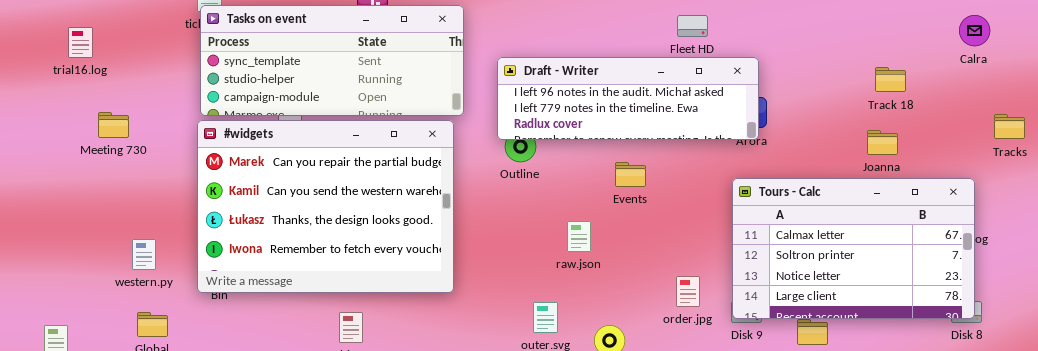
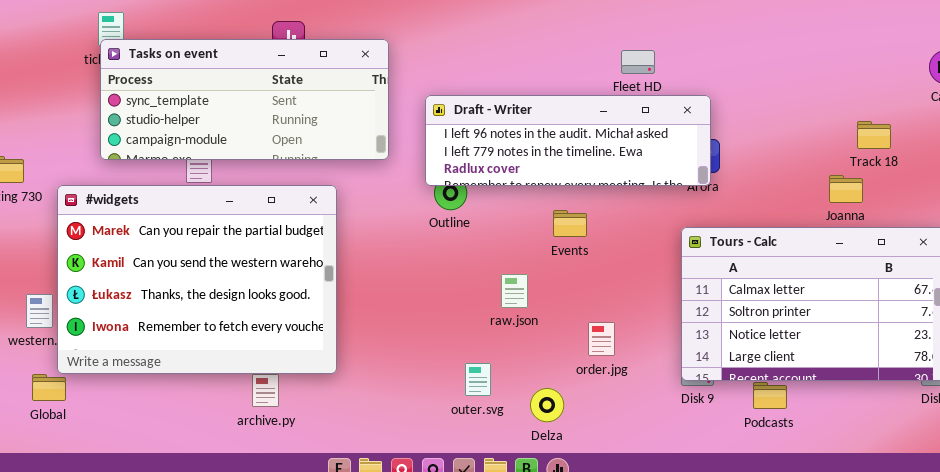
Track 18: [875,67,906,92] -> [857,121,891,149], moved
#widgets: [197,120,454,293] -> [57,185,337,374], moved
order.jpg: [676,276,700,307] -> [588,322,615,356], moved

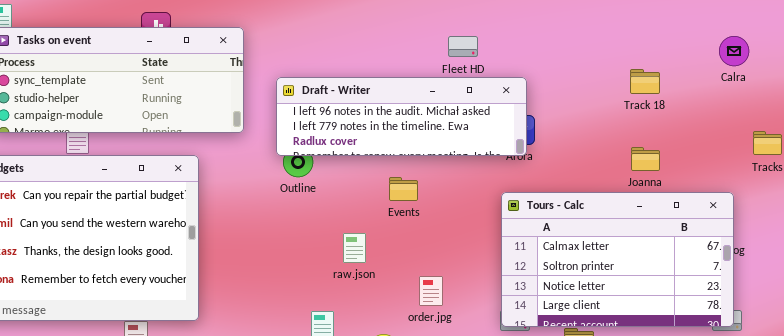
Track 18: [857,121,891,149] -> [630,69,660,94], moved

